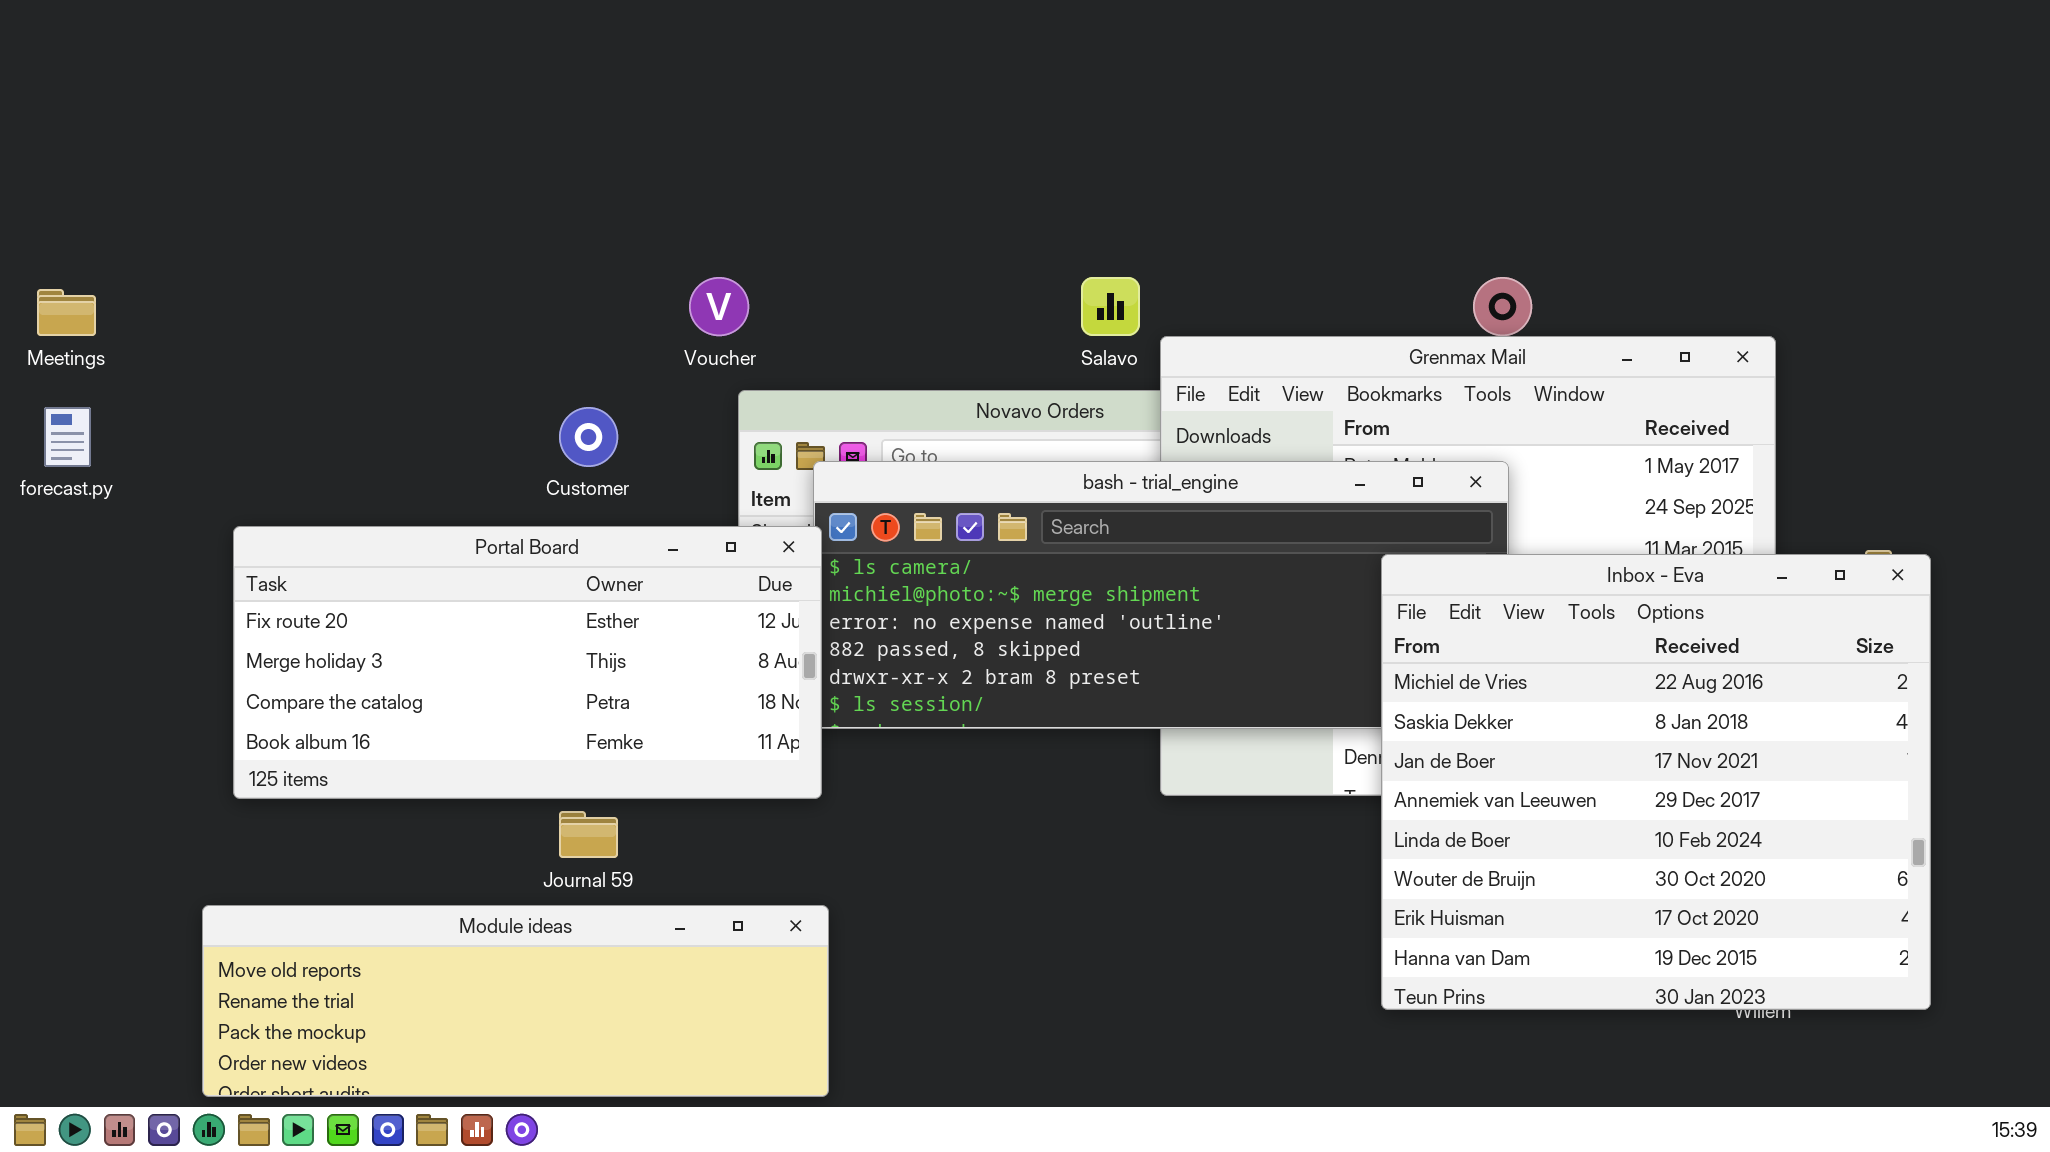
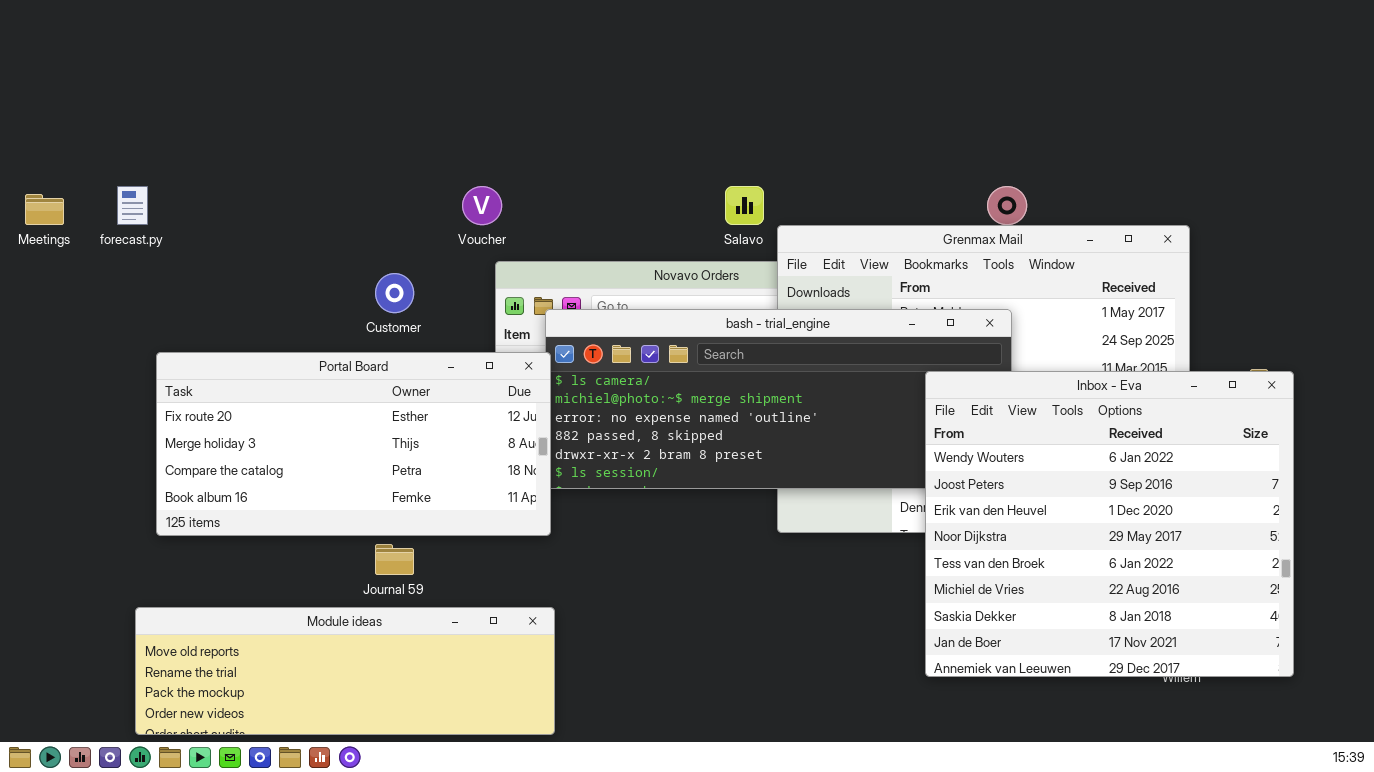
forecast.py: [44,407,91,467] -> [117,186,148,225], moved
Inbox - Eva: [1381,554,1931,1010] -> [925,371,1294,677], scrolled up 5 rows

